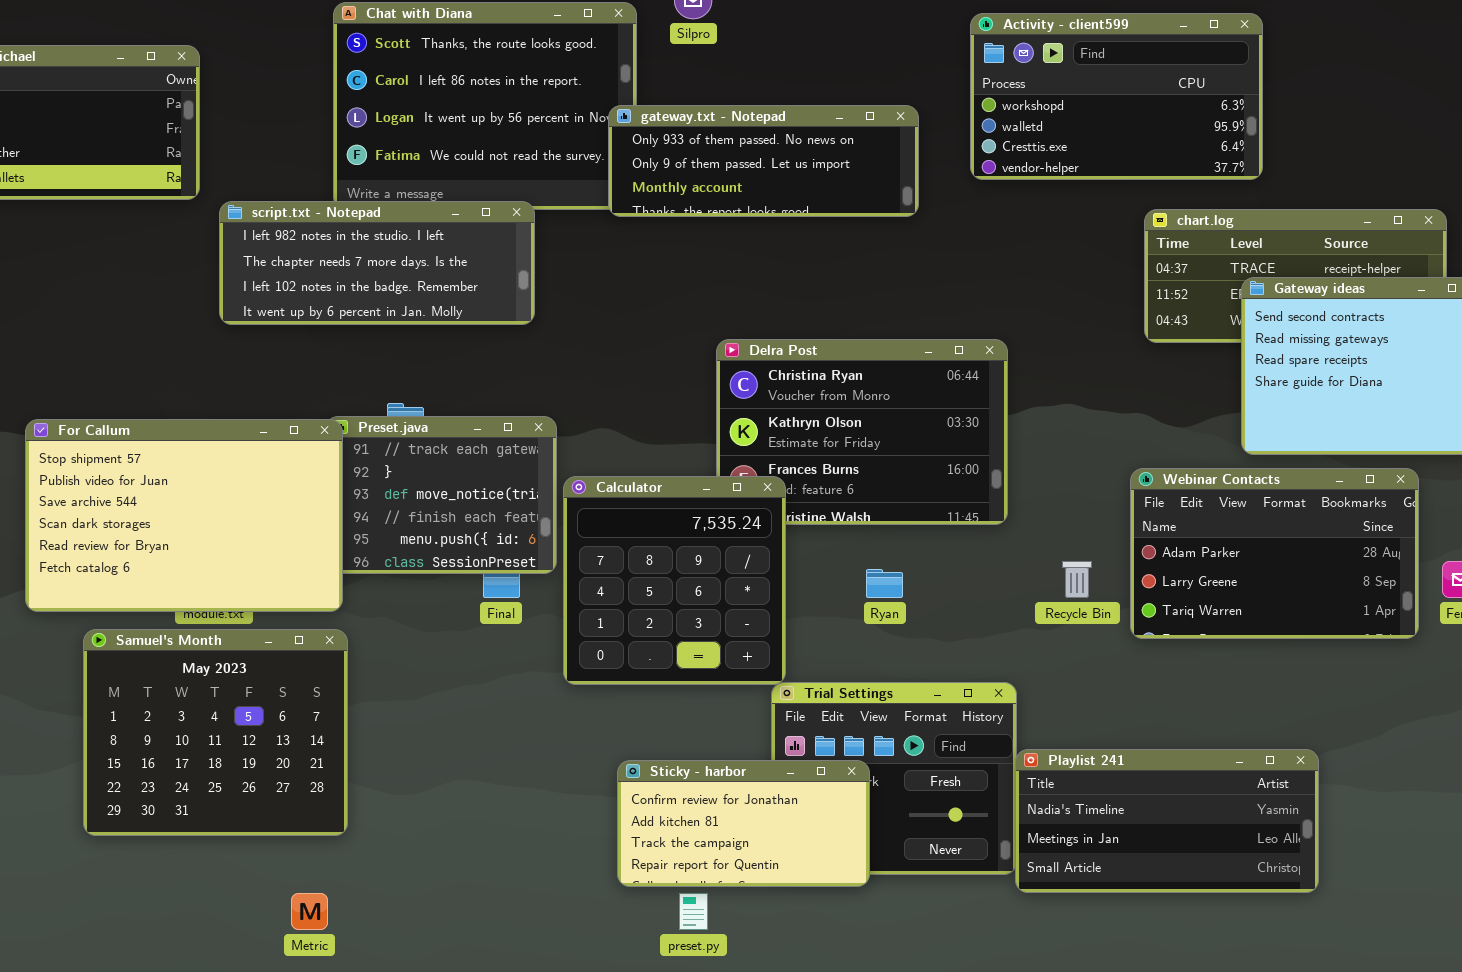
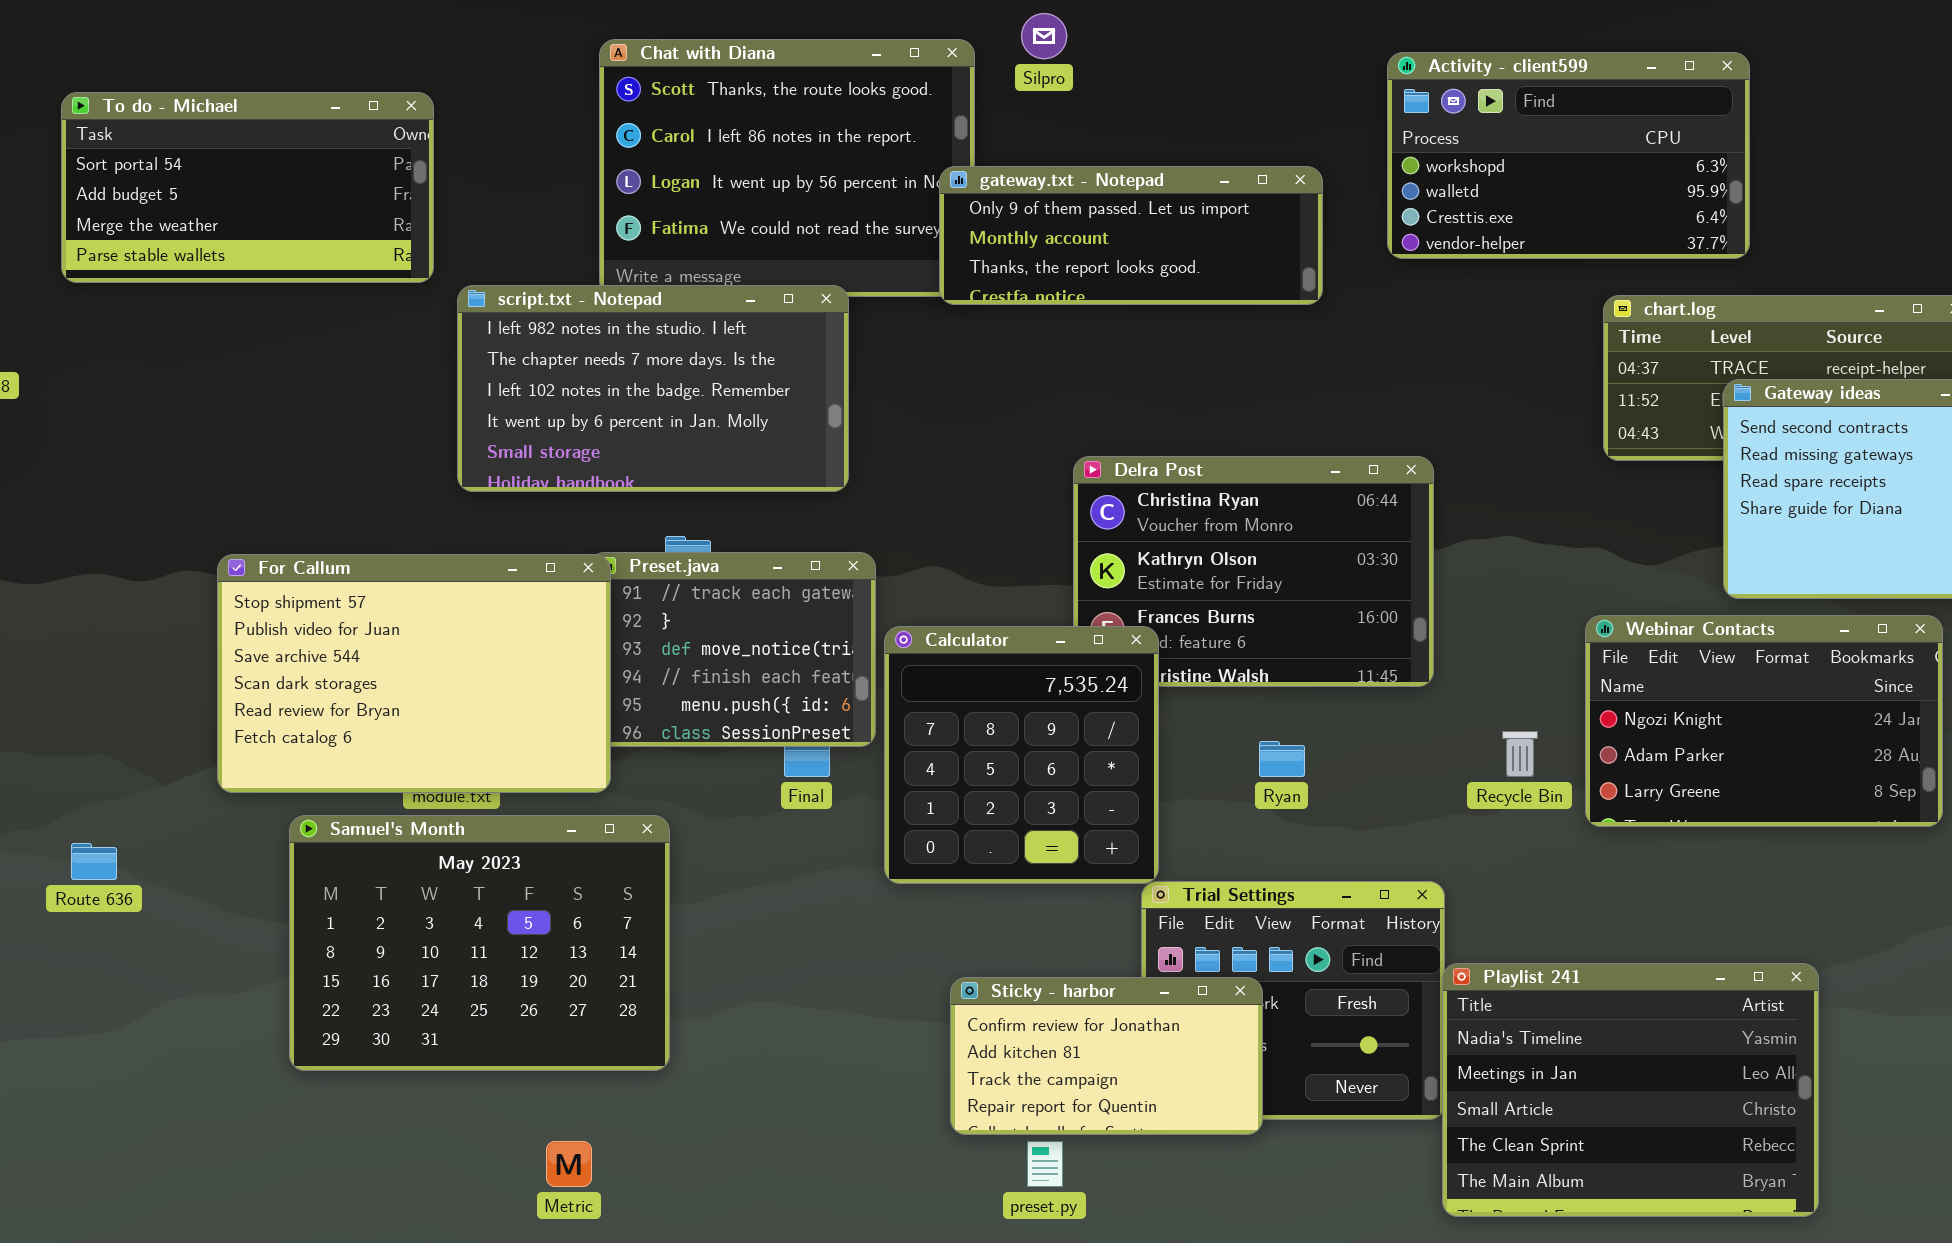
gateway.txt - Notepad: [608,105,919,217] -> [939,166,1323,305], scrolled down 1 row
script.txt - Notepad: [219,201,535,325] -> [457,285,849,492], resized
Webinar Contacts: [1130,468,1419,639] -> [1585,615,1943,827], scrolled up 1 row
Samuel's Month: [83,629,348,836] -> [289,815,670,1071], resized
Playlist 241: [1015,749,1319,893] -> [1442,963,1819,1217], resized

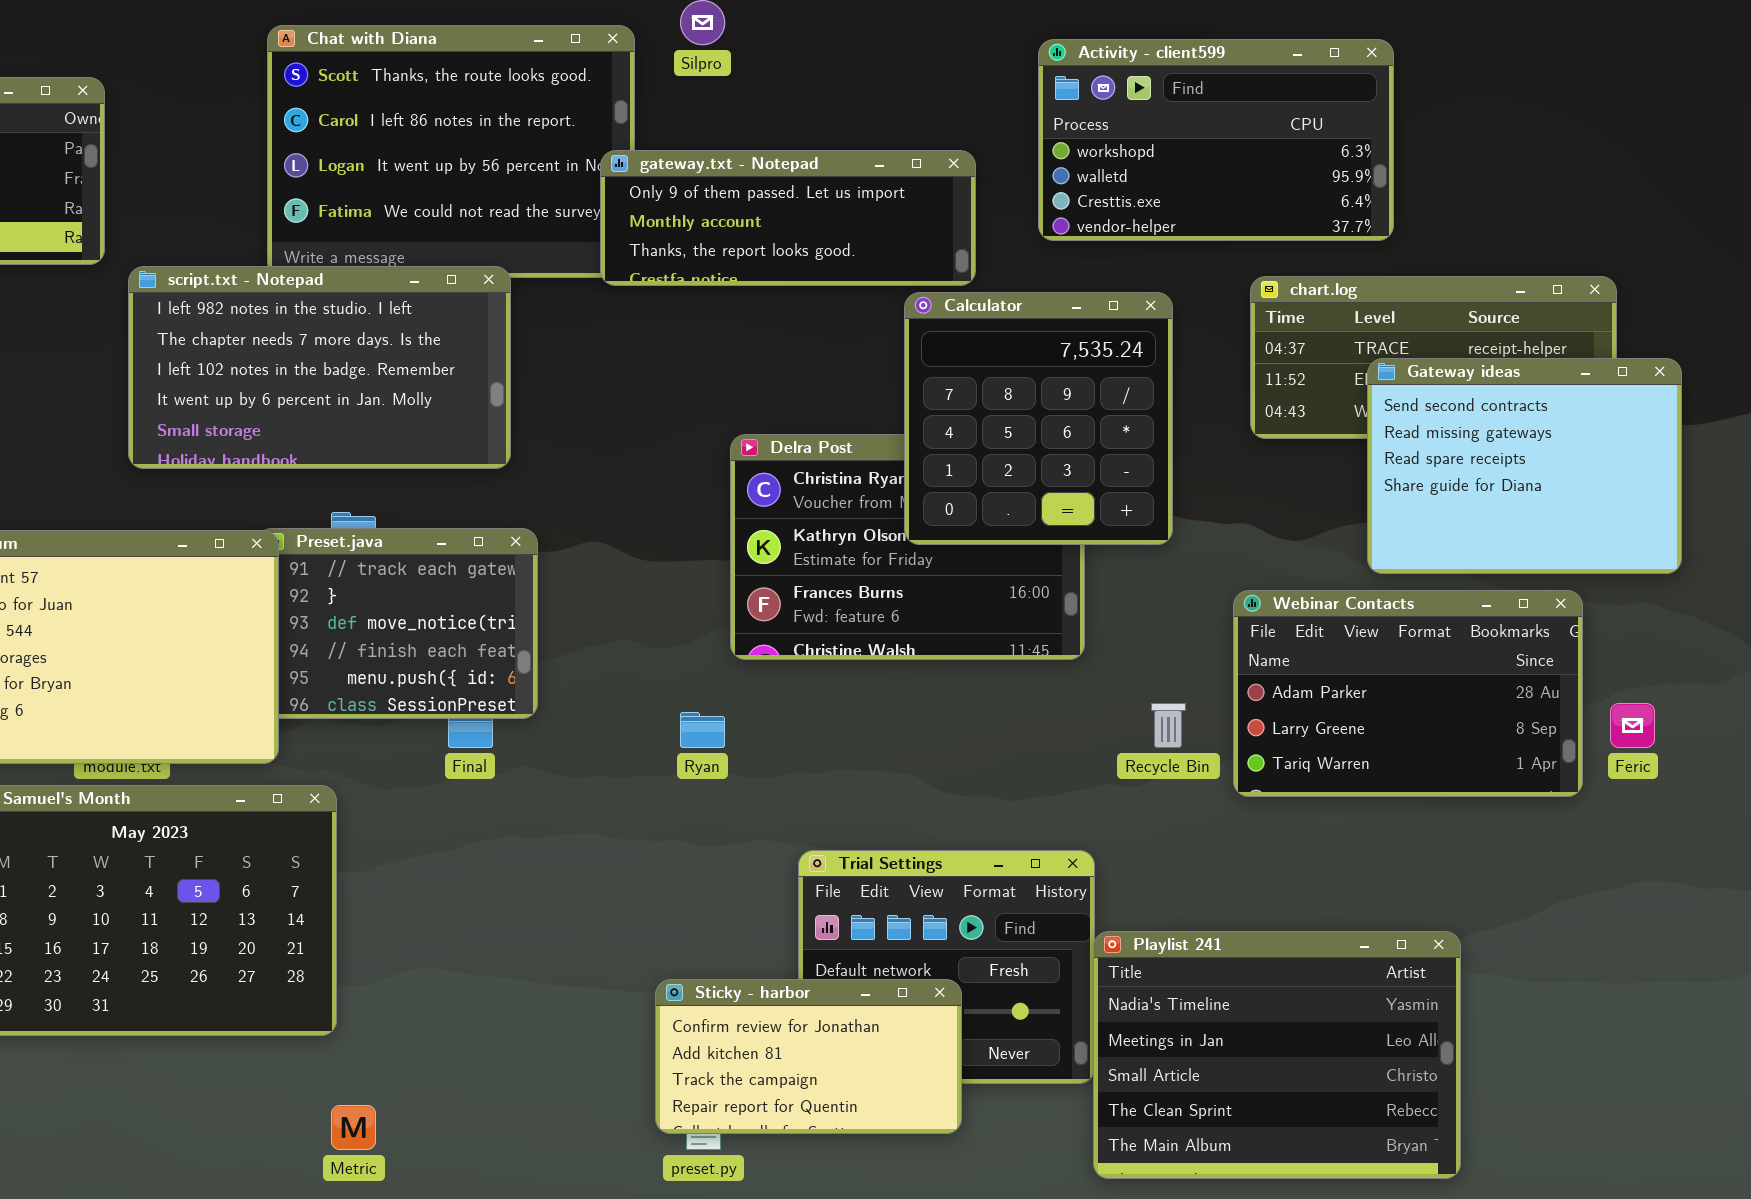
Webinar Contacts: [1585,615,1943,827] -> [1233,590,1583,797], scrolled down 1 row
Calculator: [884,626,1159,884] -> [904,292,1173,545], moved
Ryan: [1259,741,1305,777] -> [680,712,725,748], moved
Sticky - harbor: [950,977,1263,1135] -> [655,979,962,1134], moved
Metric: [546,1141,592,1187] -> [331,1105,376,1150], moved

